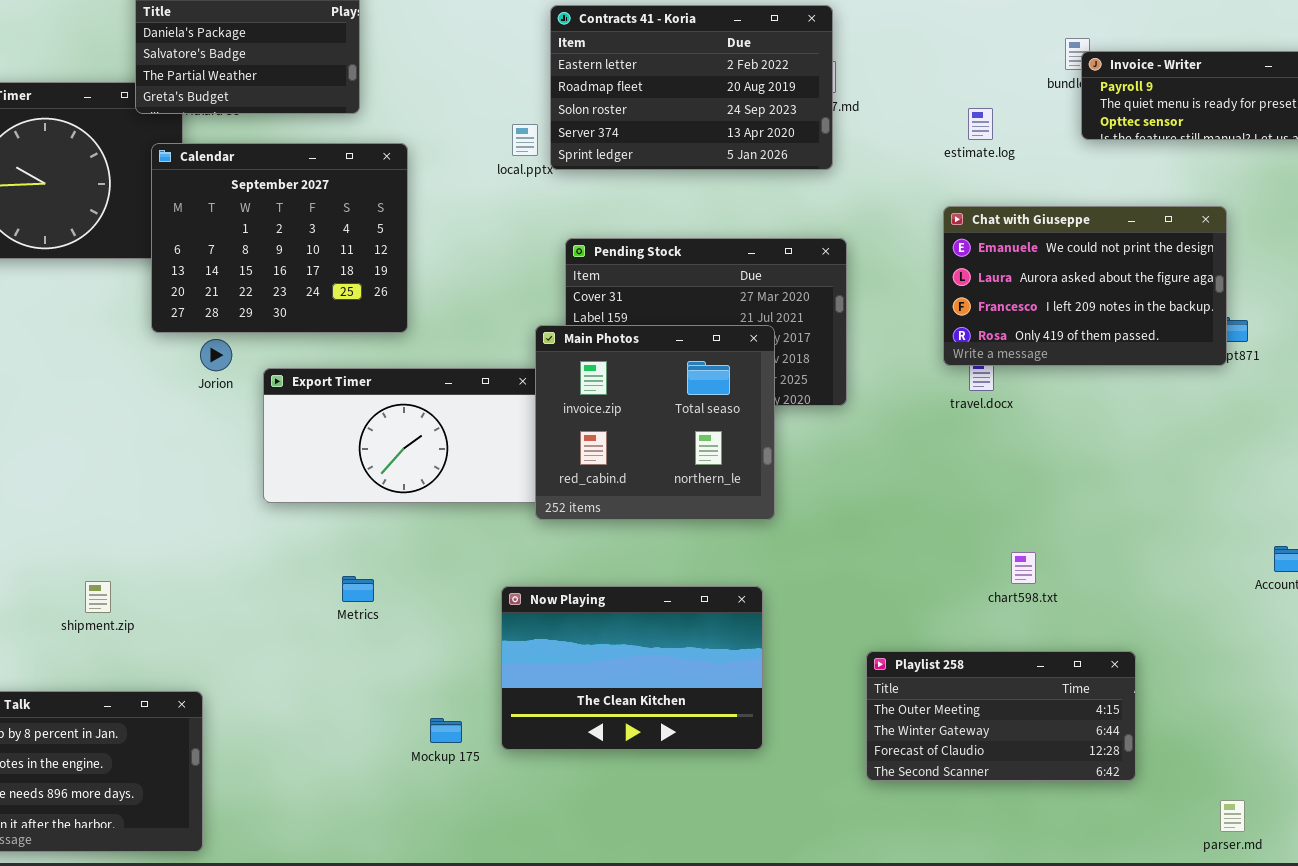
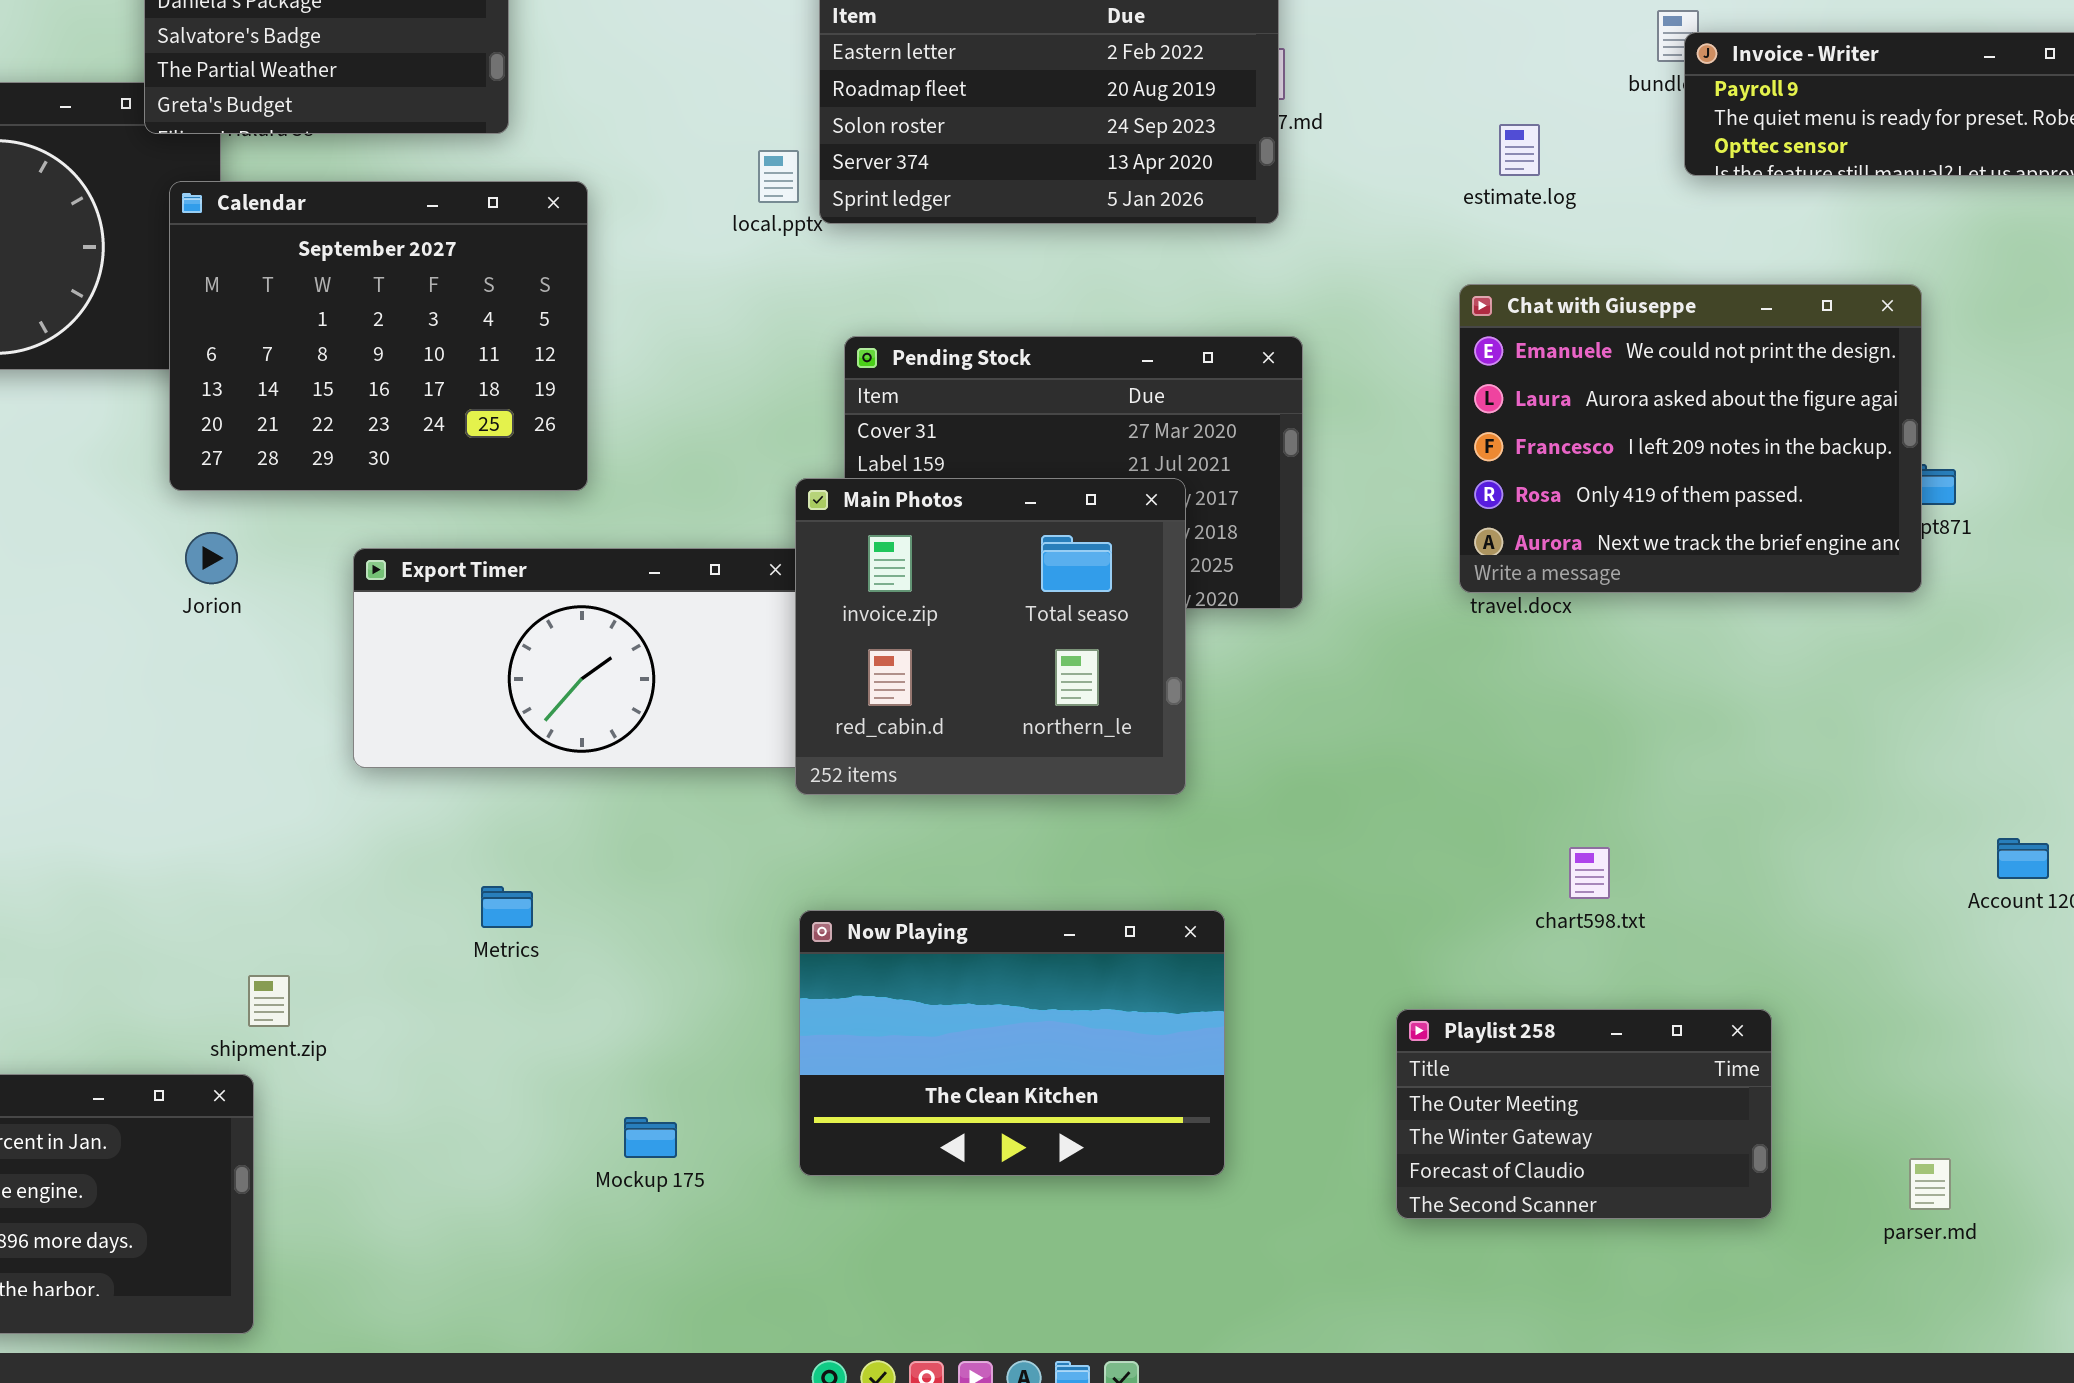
Chat with Giuseppe: [943,206,1227,366] -> [1459,284,1922,593], resized
Jorion: [200,339,232,371] -> [185,532,238,584], moved
shipment.zip: [85,581,111,613] -> [248,975,290,1027], moved
Now Playing: [501,586,763,750] -> [799,910,1225,1176], moved
Playlist 258: [866,651,1136,781] -> [1396,1009,1772,1219], resized
parser.md: [1220,800,1245,832] -> [1909,1158,1951,1210], moved

